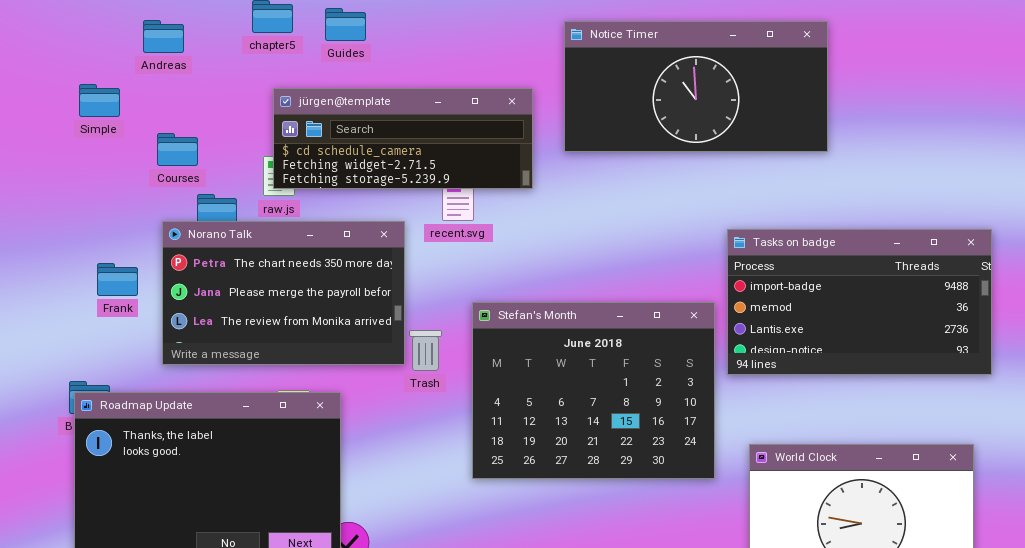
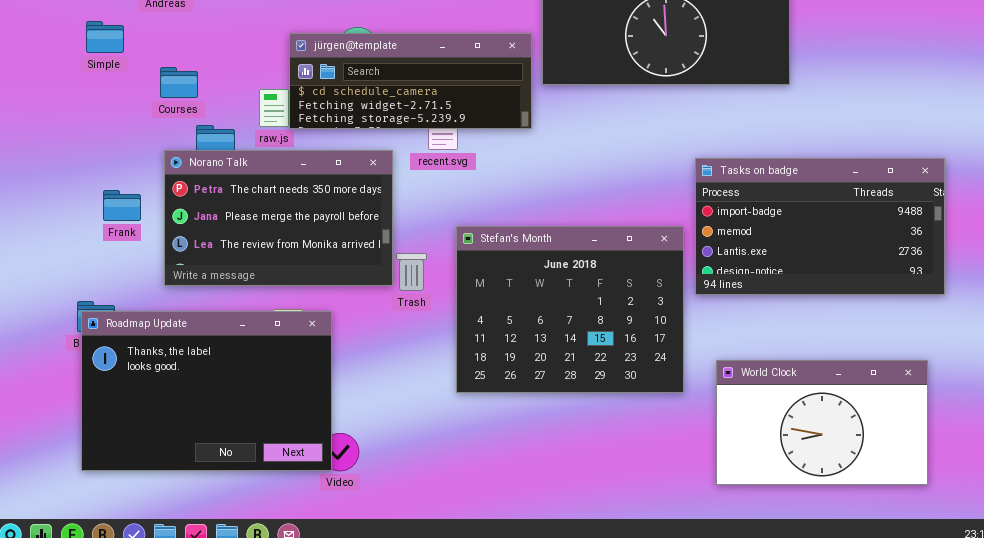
jürgen@template: [273,88,533,189] -> [289,33,532,129], moved

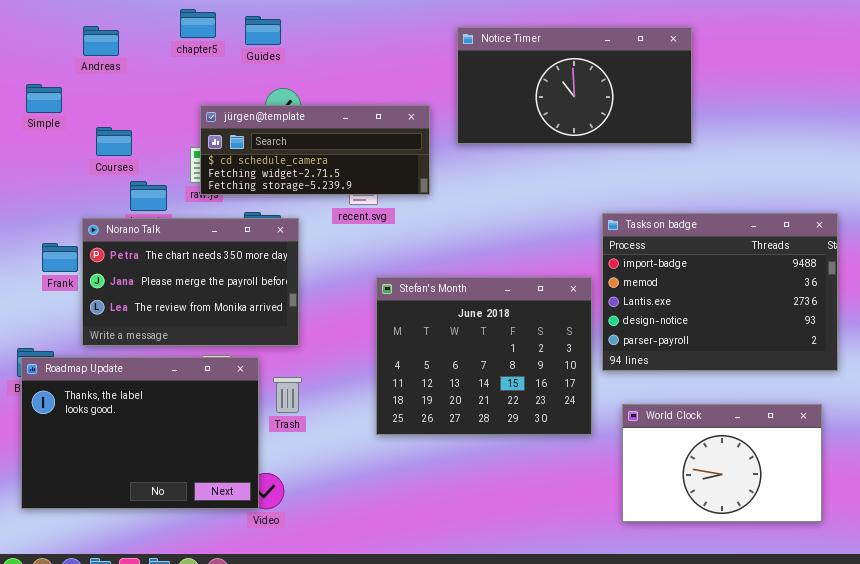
jürgen@template: [289,33,532,129] -> [200,105,430,195], moved
Norano Talk: [164,150,393,286] -> [82,218,299,346], moved
Tasks on badge: [695,158,945,295] -> [602,213,838,371], resized
Trash: [396,253,427,291] -> [273,377,302,413], moved

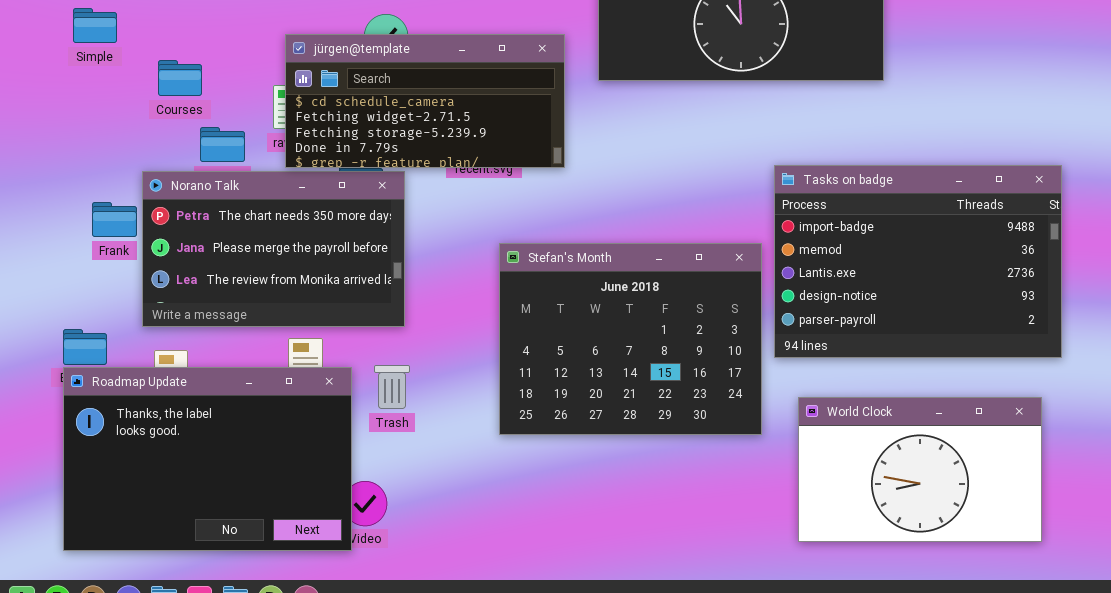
jürgen@template: [200,105,430,195] -> [285,34,565,168], resized
Roadmap Update: [21,357,259,509] -> [63,367,352,551], moved

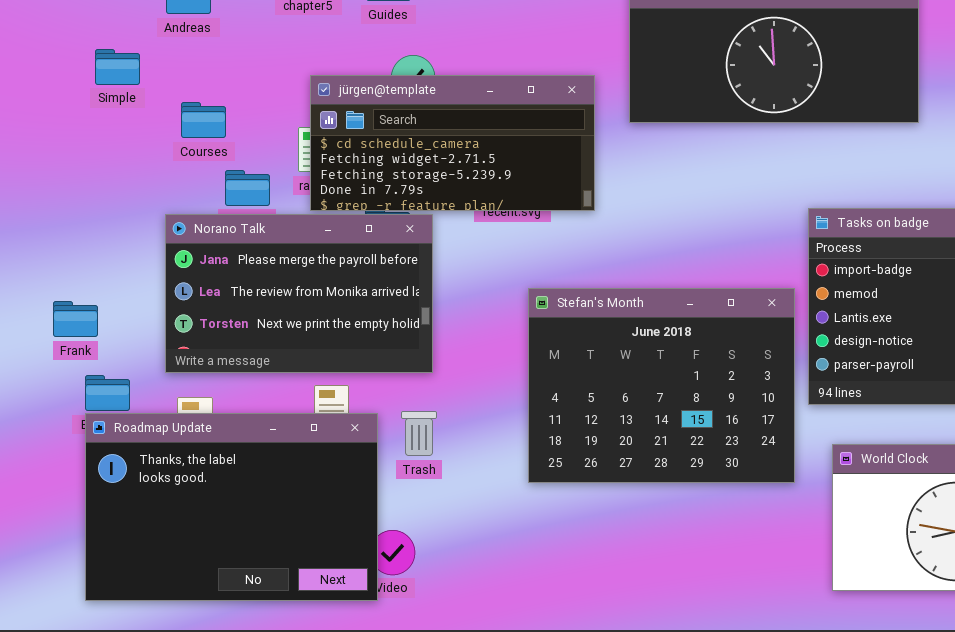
Norano Talk: [142,171,405,327] -> [165,214,433,373], scrolled down 1 row
Frank: [92,202,137,237] -> [53,301,98,337], moved

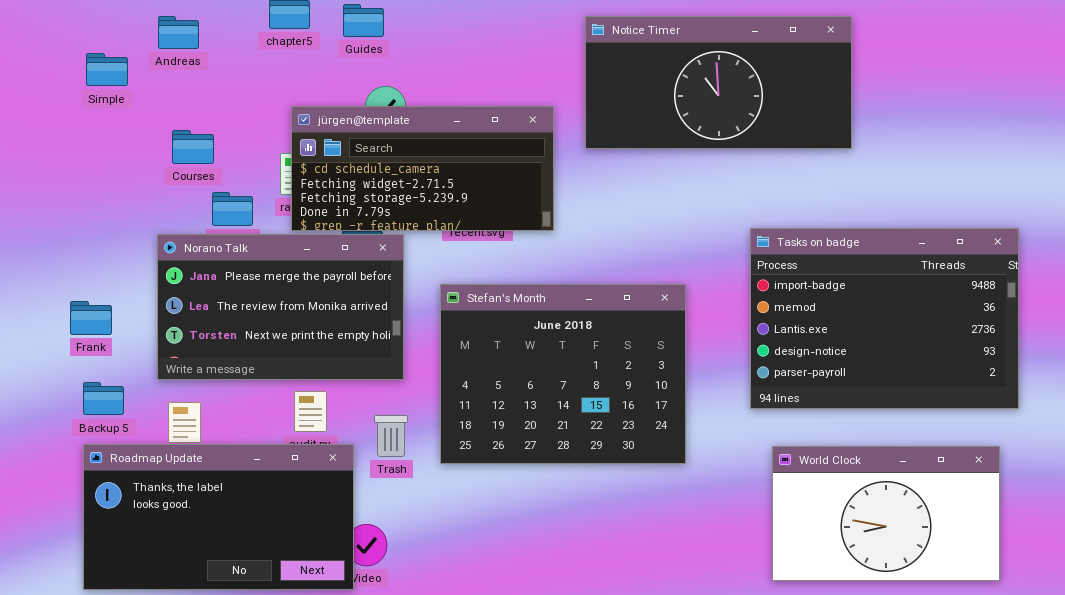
Simple: [95,49,140,85] -> [86,53,128,86], moved
Stefan's Month: [528,288,795,483] -> [440,284,686,464], moved
Frank: [53,301,98,337] -> [70,301,112,335], moved
Roadmap Update: [85,413,378,601] -> [83,444,354,590], resized

